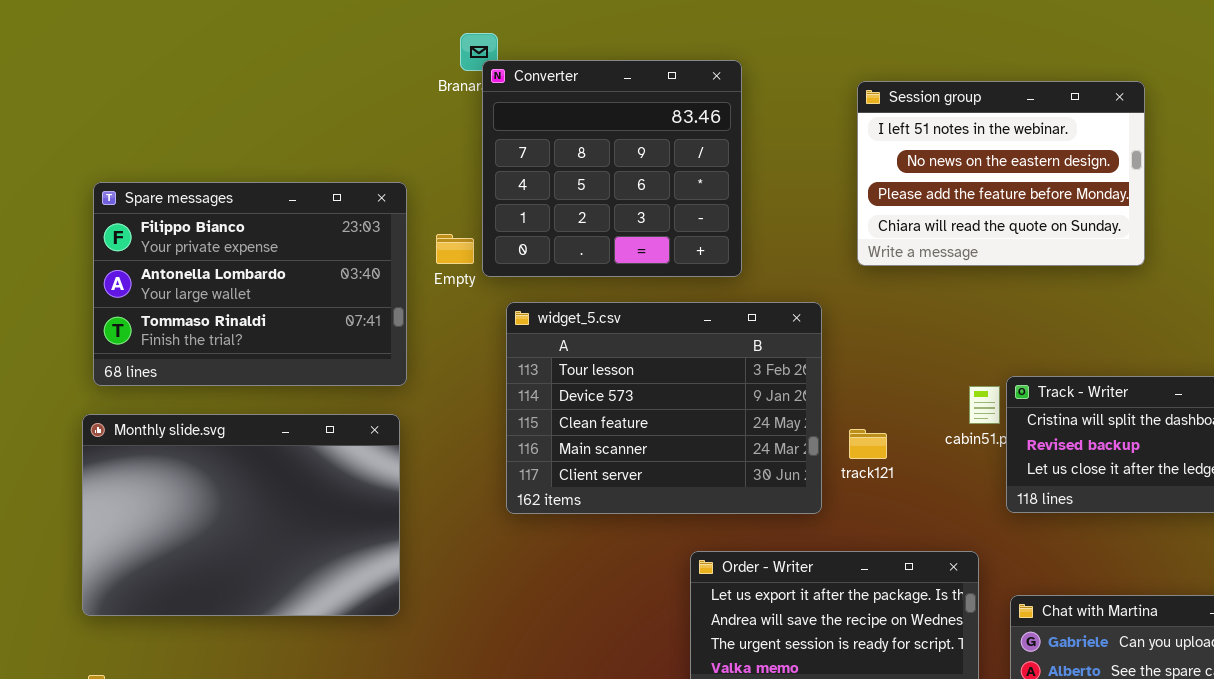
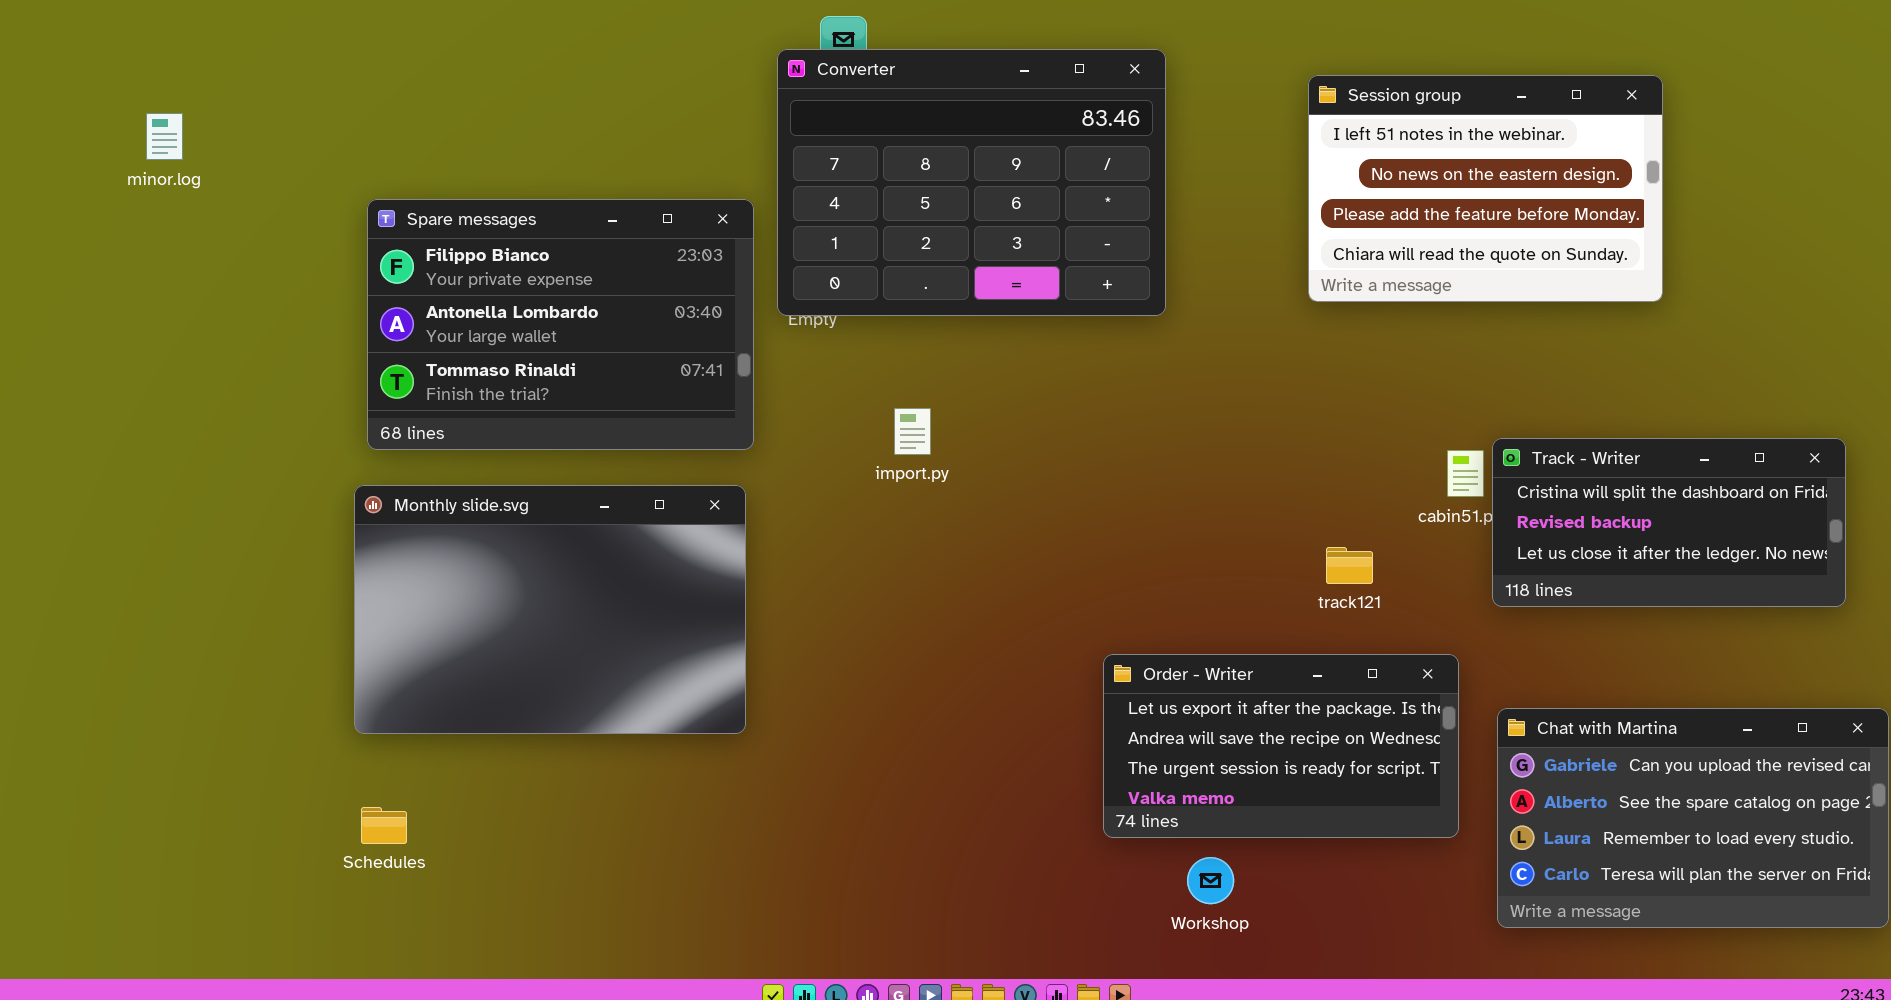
Converter: [482,60,742,277] -> [777,49,1166,316], resized
widget_5.csv: [506,302,822,514] -> none, closed
track121: [849,429,887,459] -> [1326,547,1373,584], moved

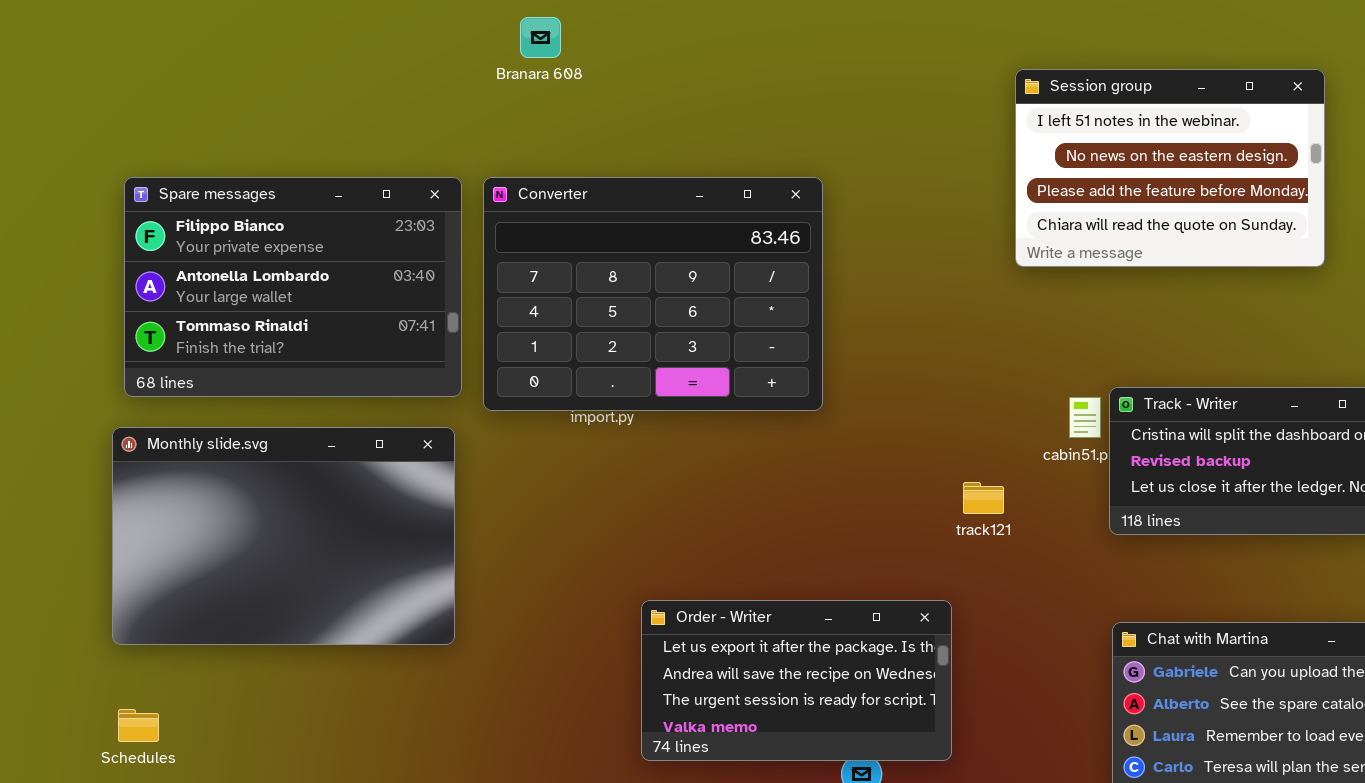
Converter: [777,49,1166,316] -> [483,177,823,411], moved
Session group: [1308,75,1663,302] -> [1015,69,1325,267], moved
Order - Writer: [1103,654,1459,838] -> [641,600,952,761], moved

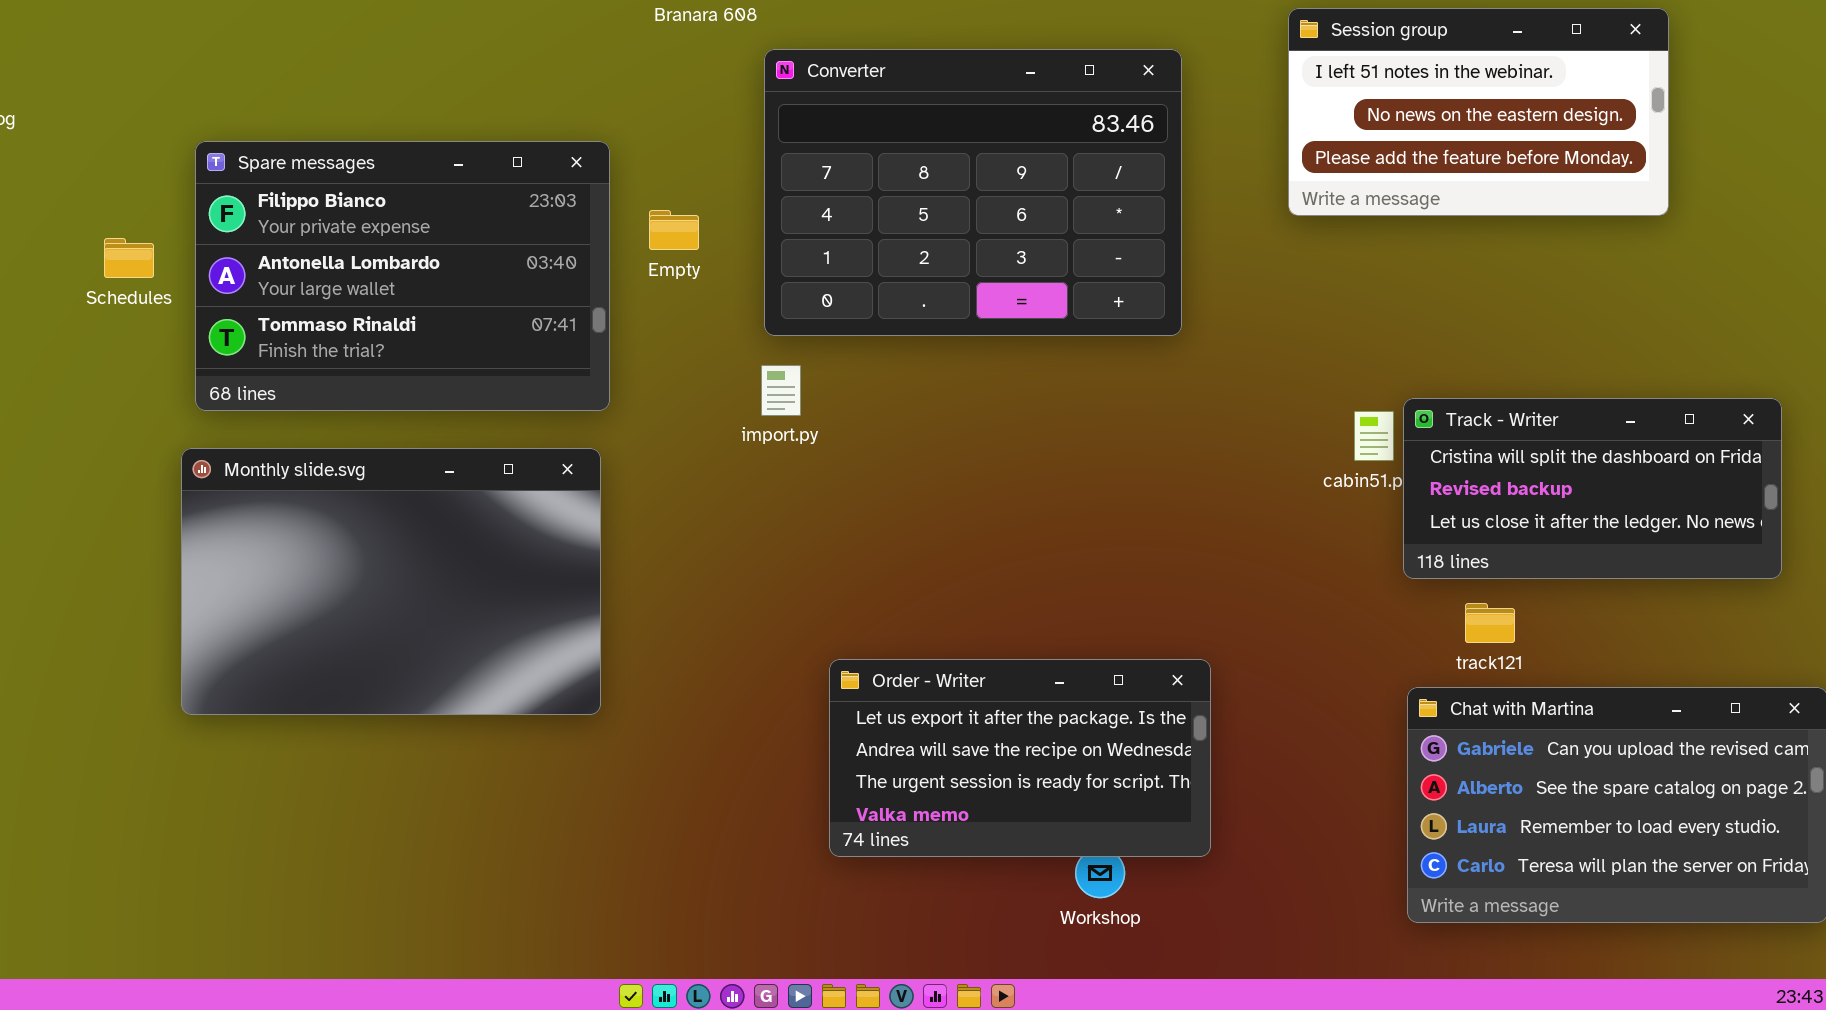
Session group: [1015,69,1325,267] -> [1288,8,1669,216], resized
Converter: [483,177,823,411] -> [764,49,1182,336], moved
track121: [963,482,1004,514] -> [1465,603,1515,643], moved
Schedules: [118,709,159,742] -> [104,238,154,278], moved

